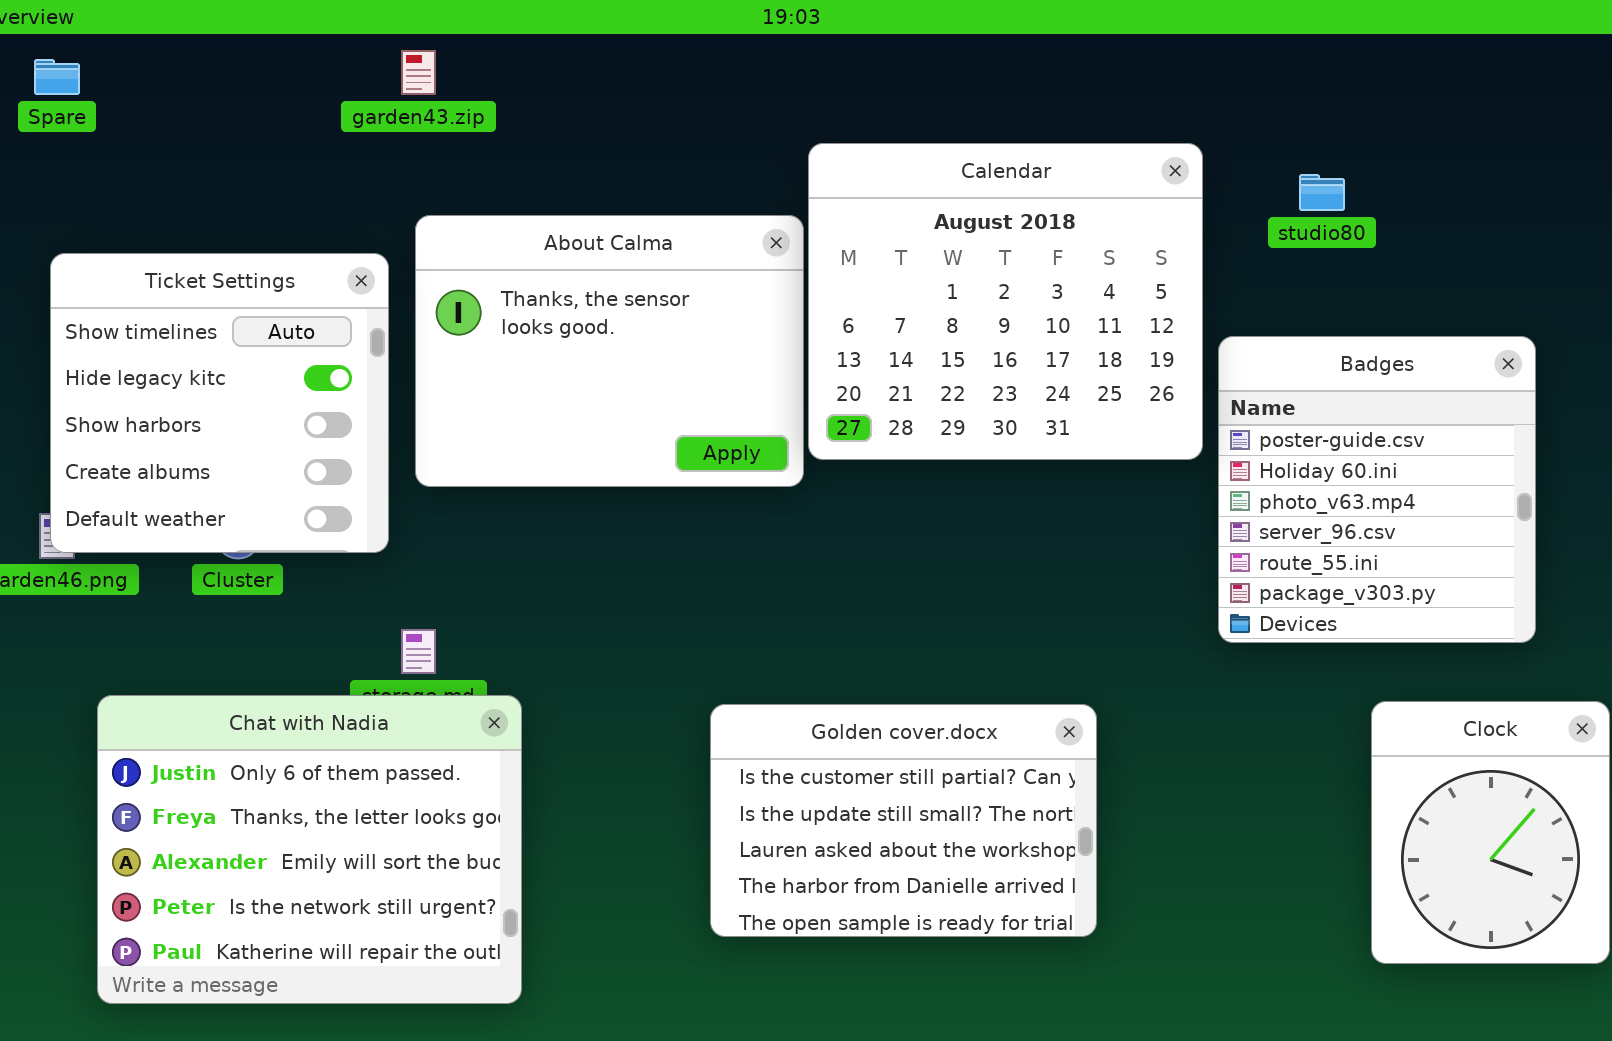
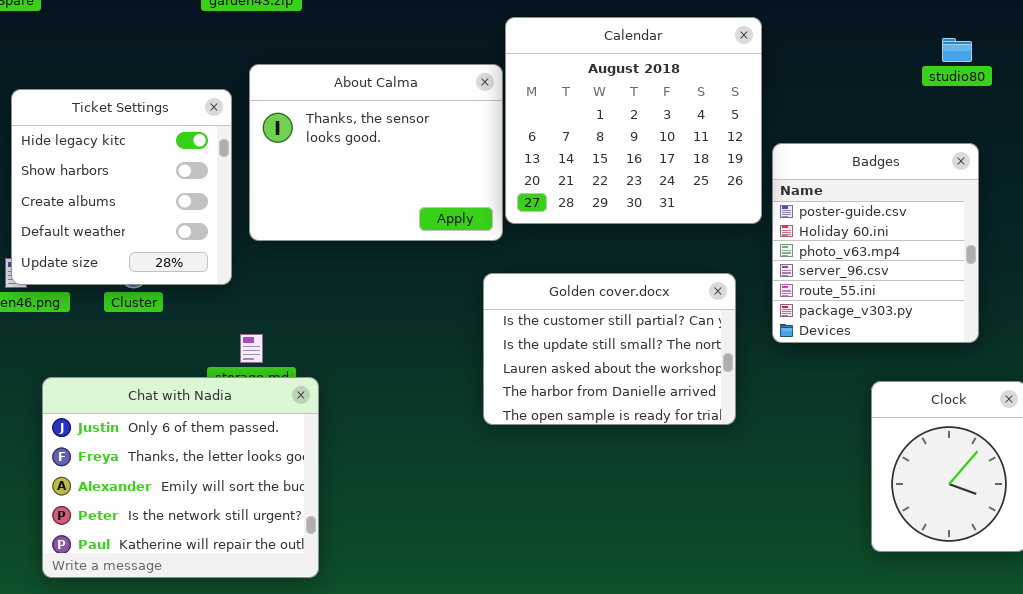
studio80: [1299,174,1345,211] -> [942,38,972,62], moved
Ticket Settings: [50,253,389,553] -> [11,89,232,285], scrolled down 1 row
Golden cover.docx: [710,704,1097,937] -> [483,273,736,425], moved

